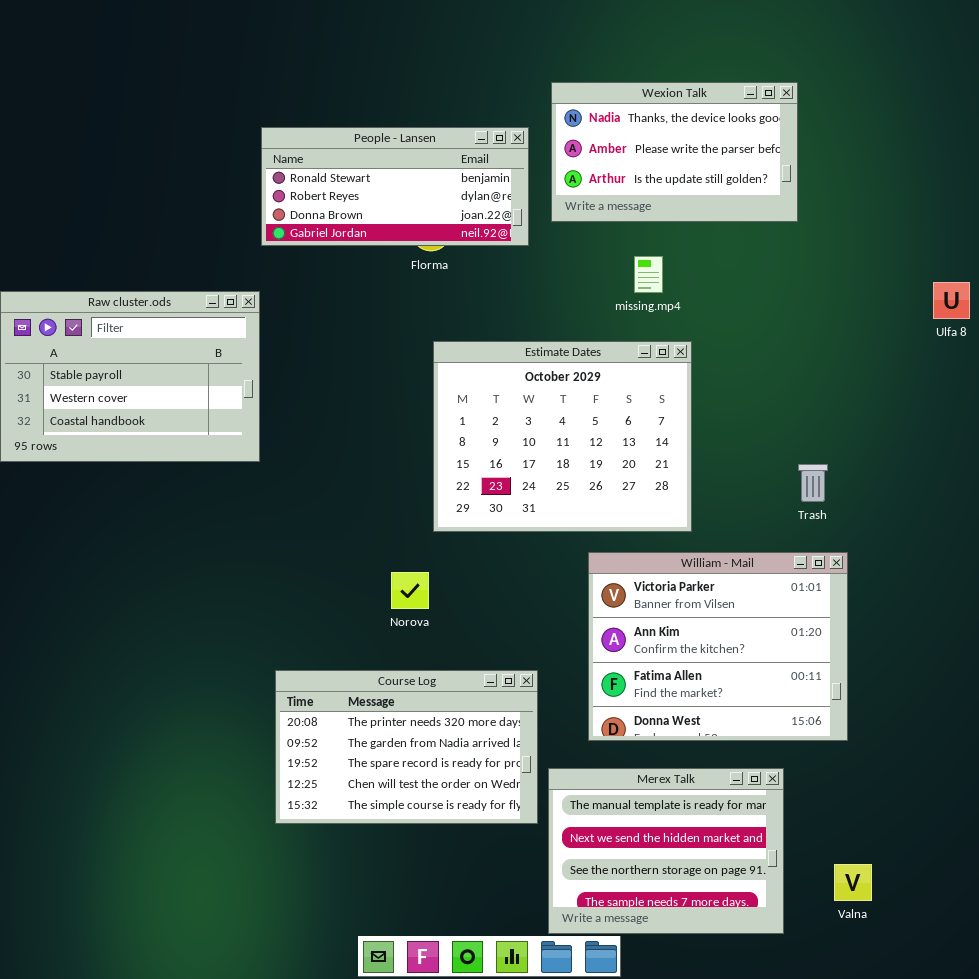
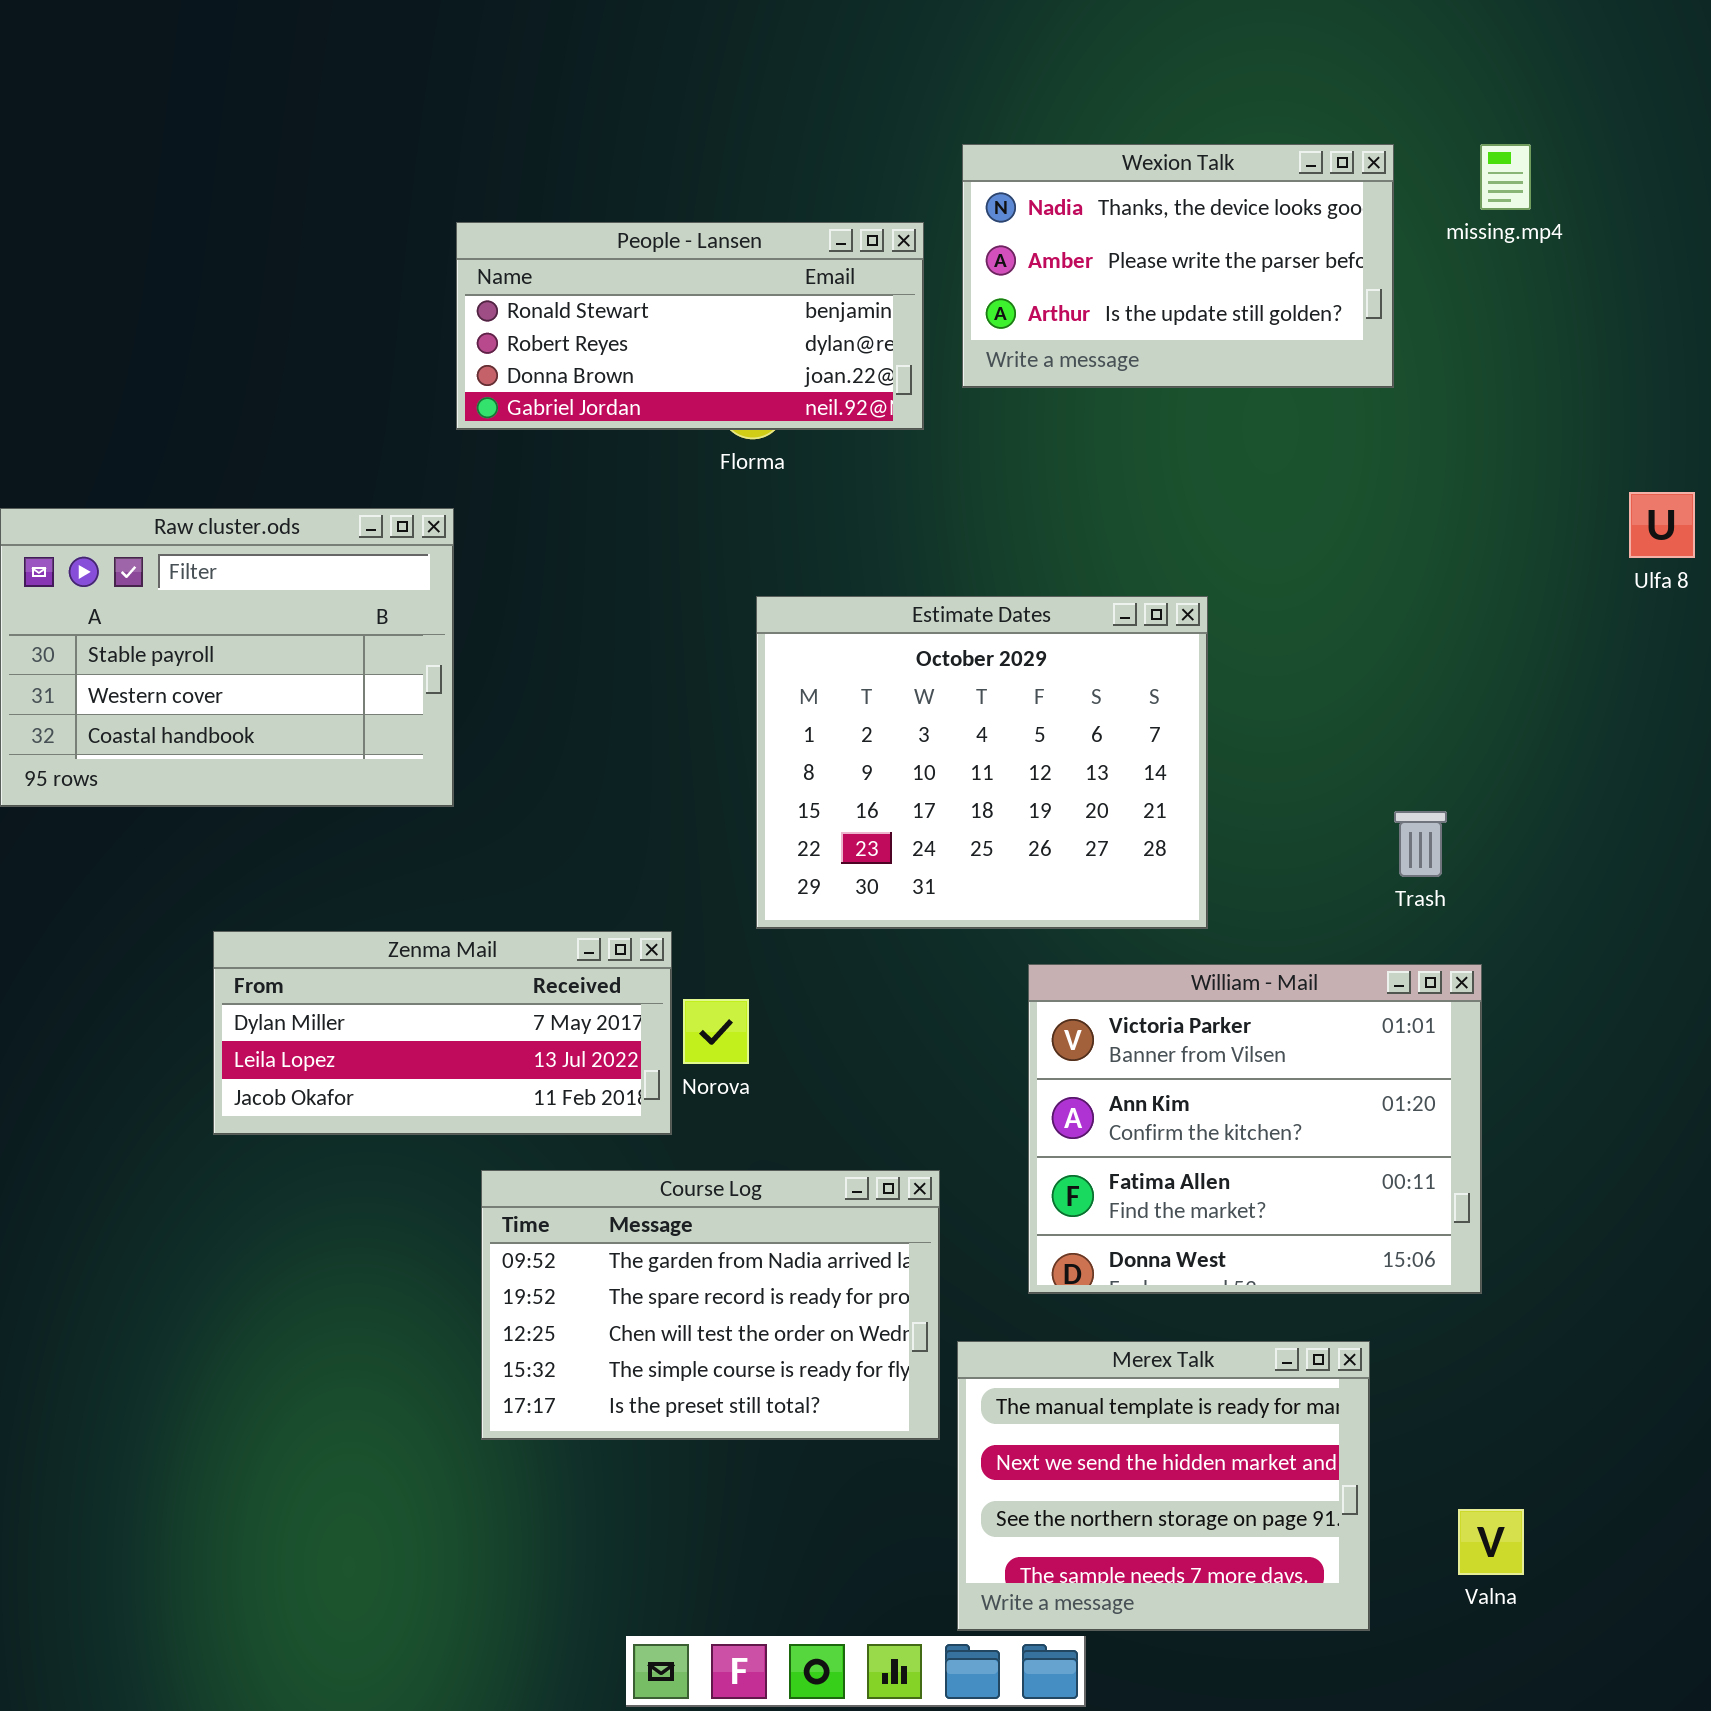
missing.mp4: [634,256,663,293] -> [1480,144,1531,210], moved
Zenma Mail: none -> [213,931,672,1135], opened
Course Log: [275,670,538,824] -> [481,1170,940,1440], scrolled down 1 row

